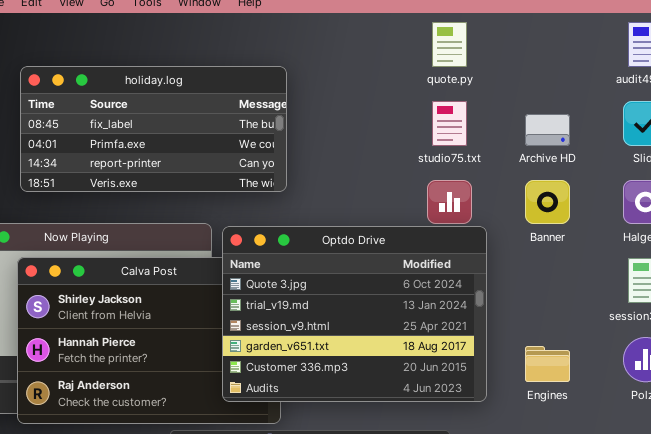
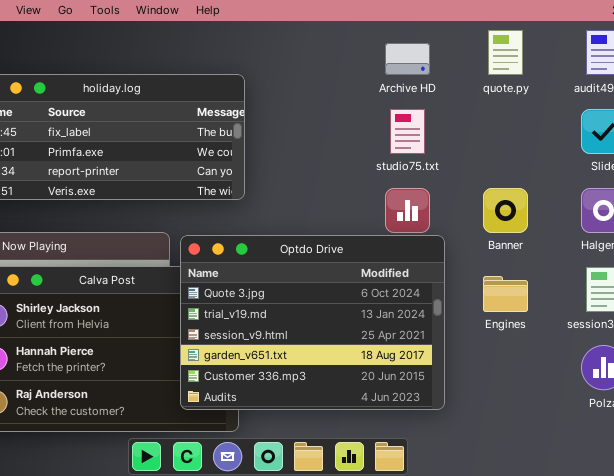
quote.py: [432,22,467,67] -> [488,30,523,75], moved
Archive HD: [525,114,570,146] -> [385,43,430,75], moved
Engines: [525,346,570,382] -> [483,276,528,312], moved

